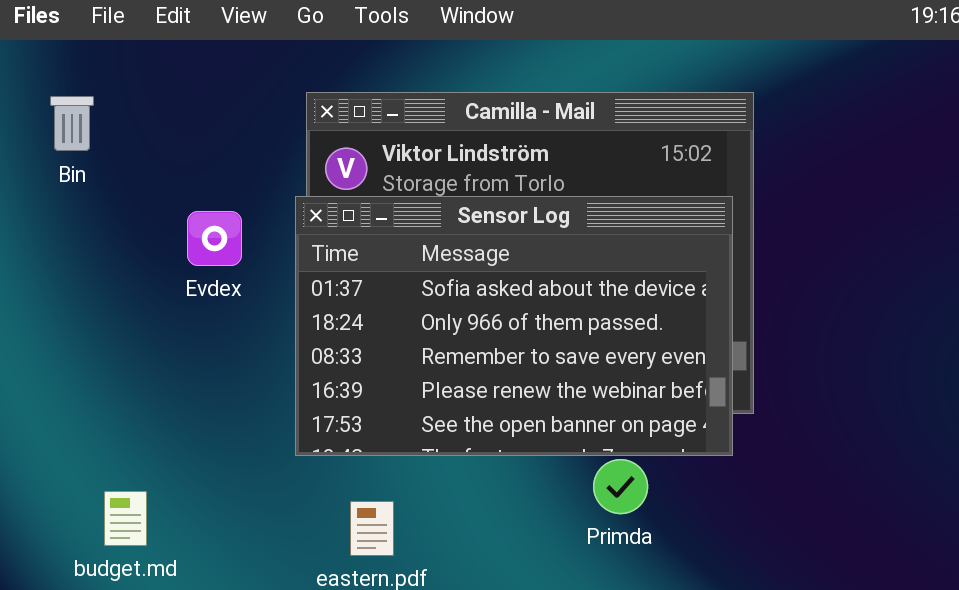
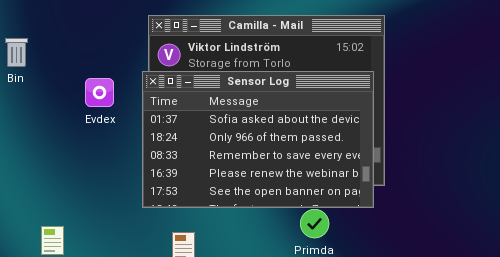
Bin: [50,96,94,151] -> [5,38,28,67], moved

